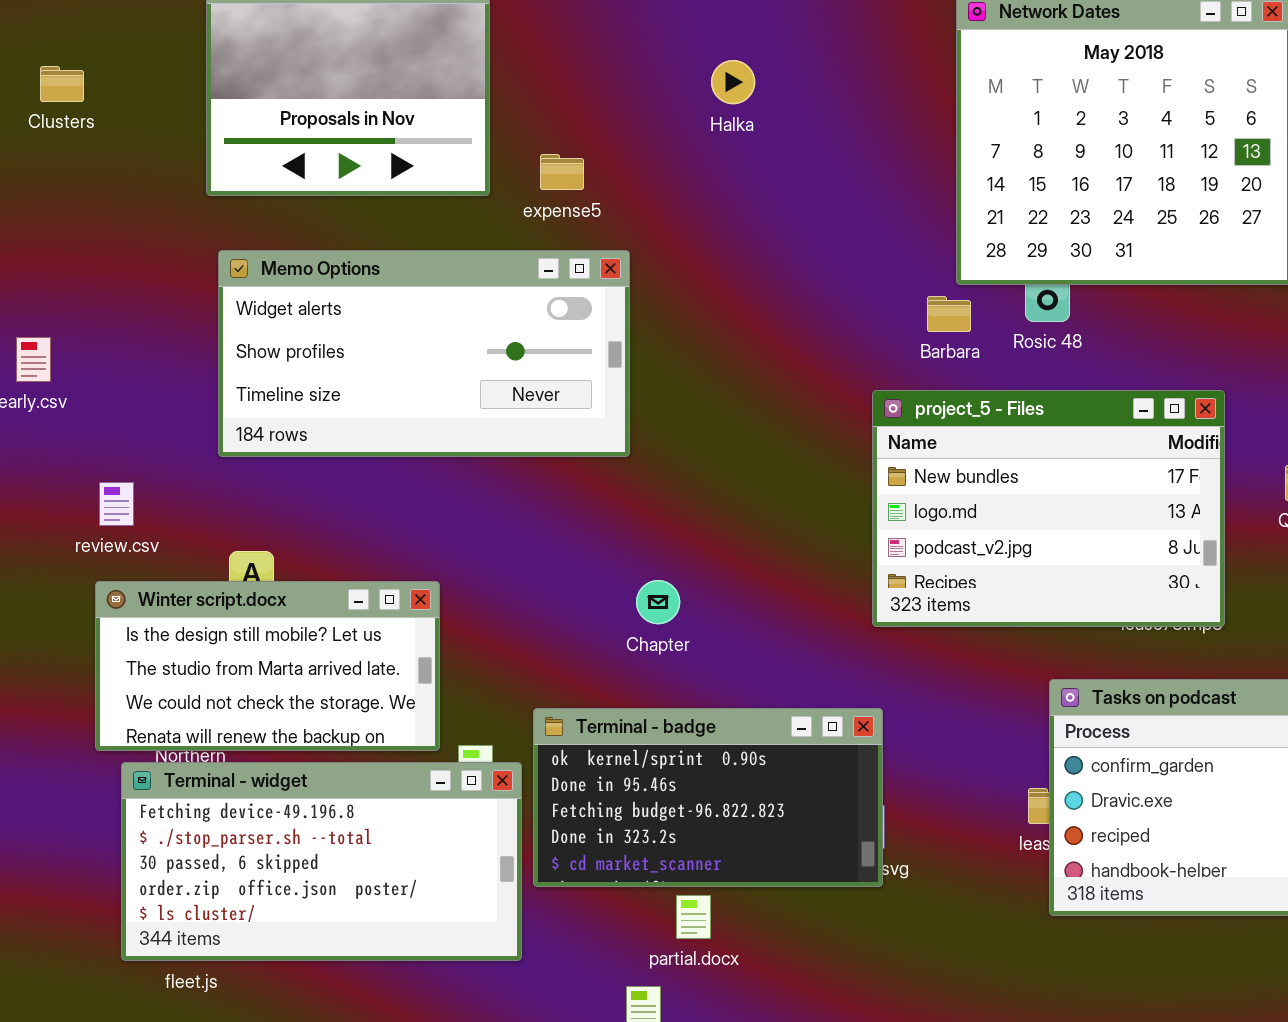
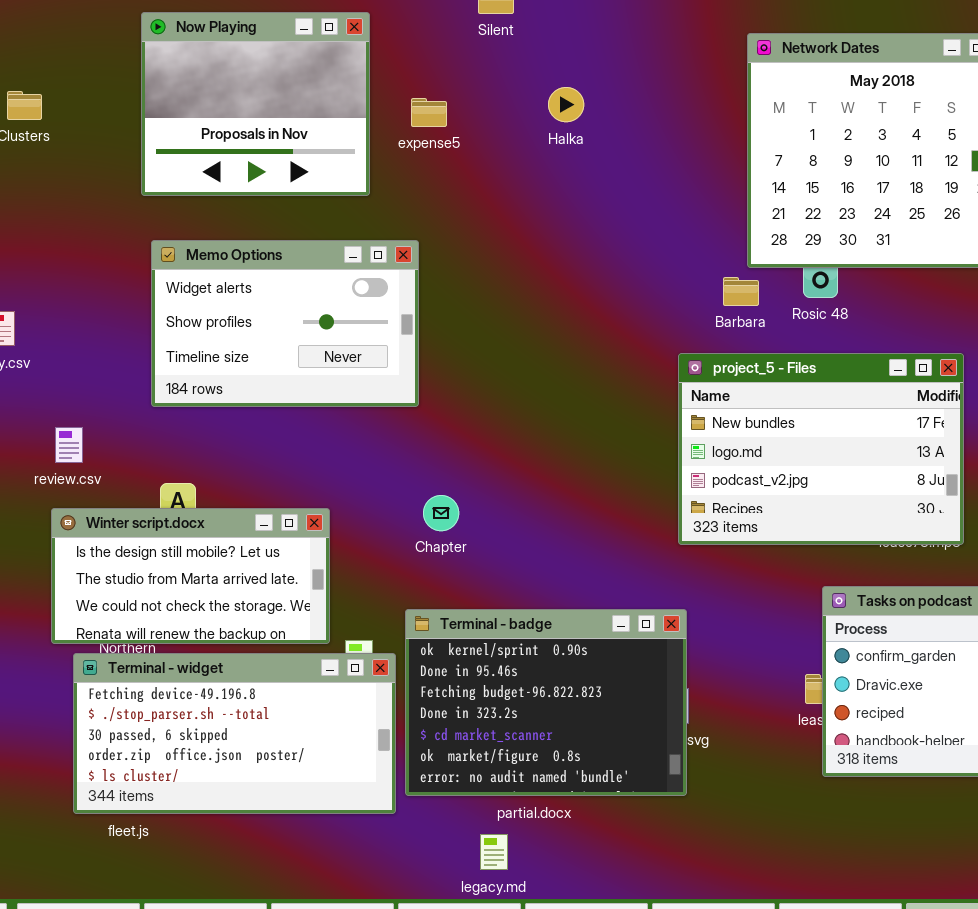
expense5: [540,154,584,190] -> [411,98,447,127], moved
Memo Options: [218,250,630,457] -> [151,240,419,407], resized
Chapter: [636,580,680,624] -> [423,495,459,531], moved
Terminal - badge: [533,708,883,887] -> [405,609,687,796], resized

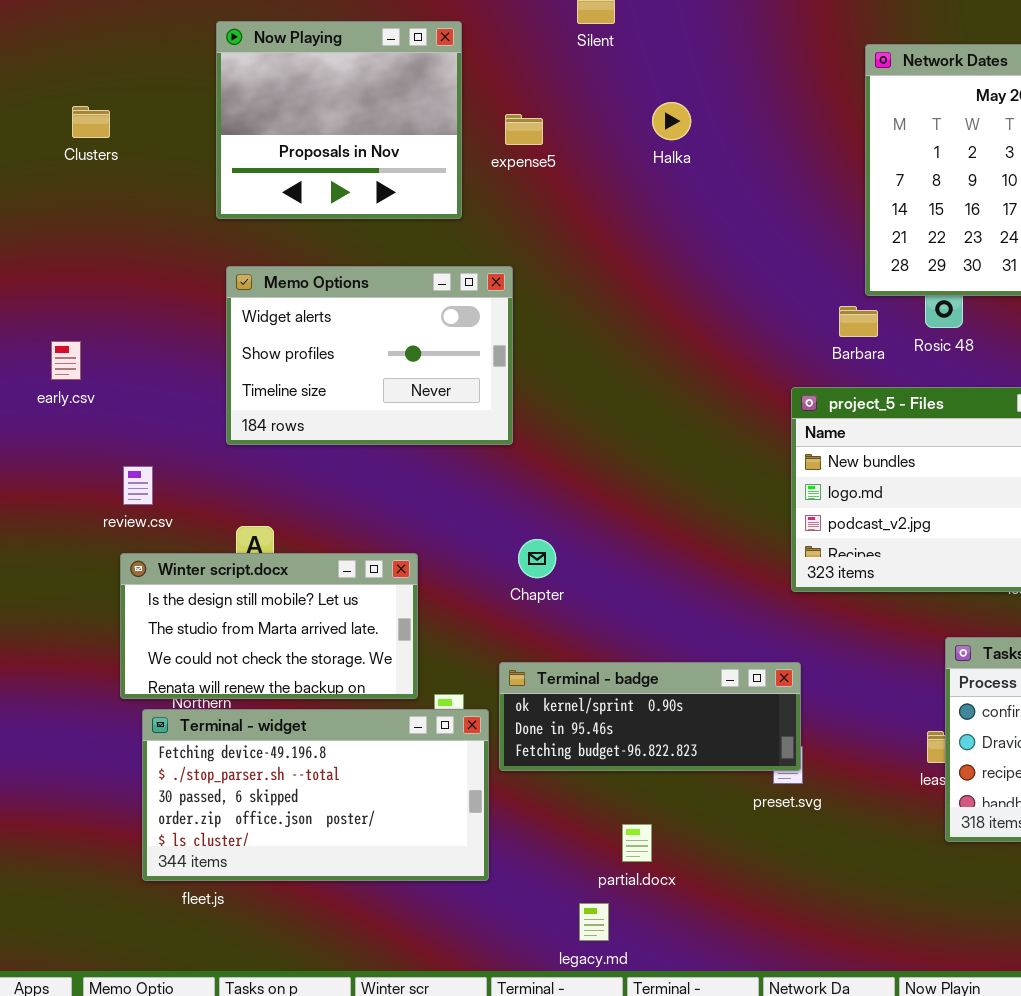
Terminal - badge: [405,609,687,796] -> [499,662,801,771], resized

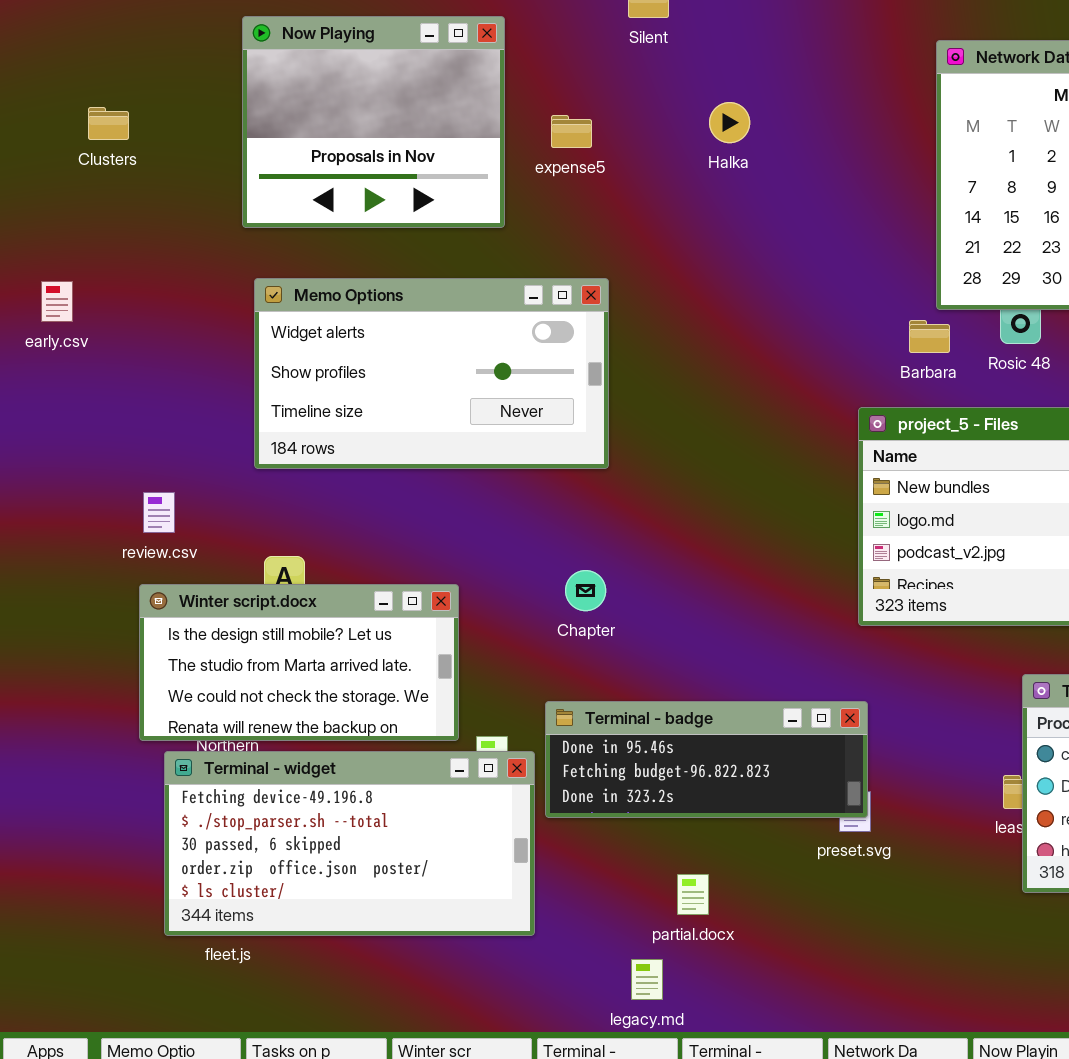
Memo Options: [226,266,513,445] -> [254,278,609,469], resized
early.csv: [51,341,81,380] -> [41,281,73,322], moved
Terminal - badge: [499,662,801,771] -> [545,701,868,818], scrolled down 1 row

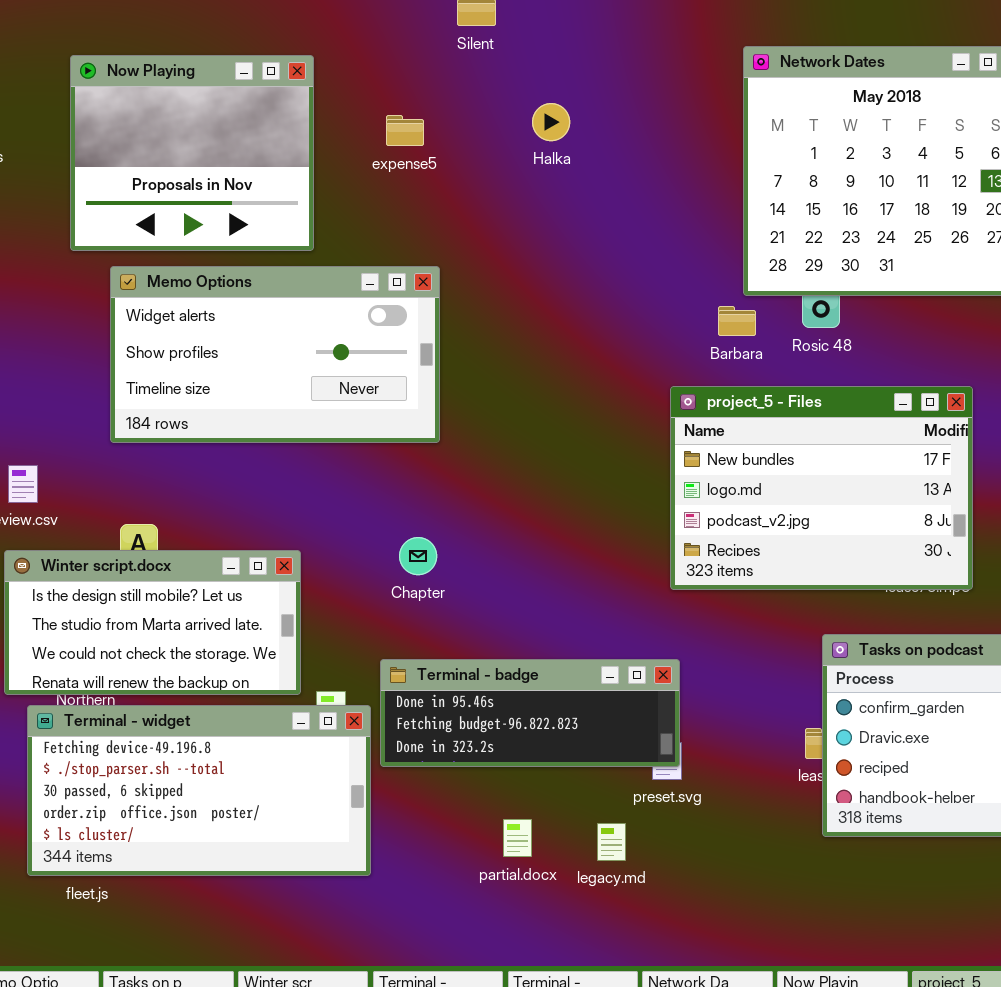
Now Playing: [242,16,505,228] -> [70,55,314,251], moved
legacy.md: [631,959,663,1000] -> [597,823,626,861], moved

